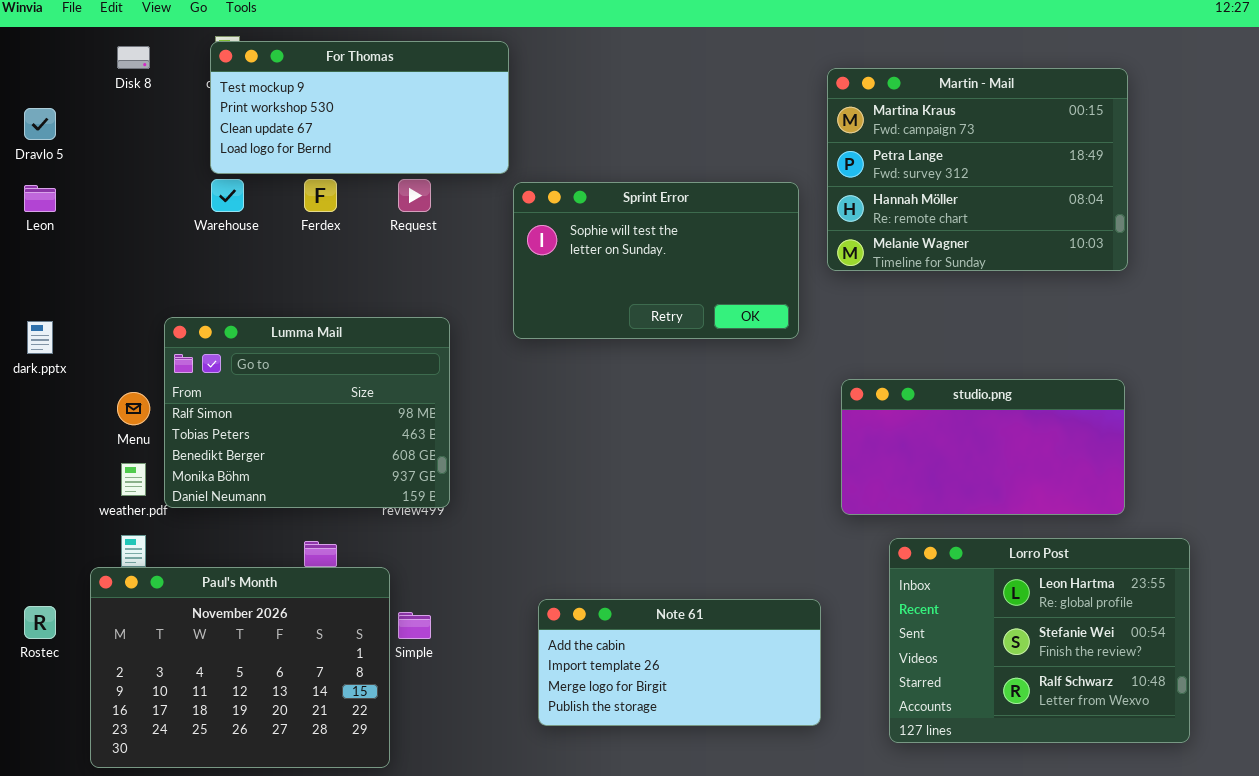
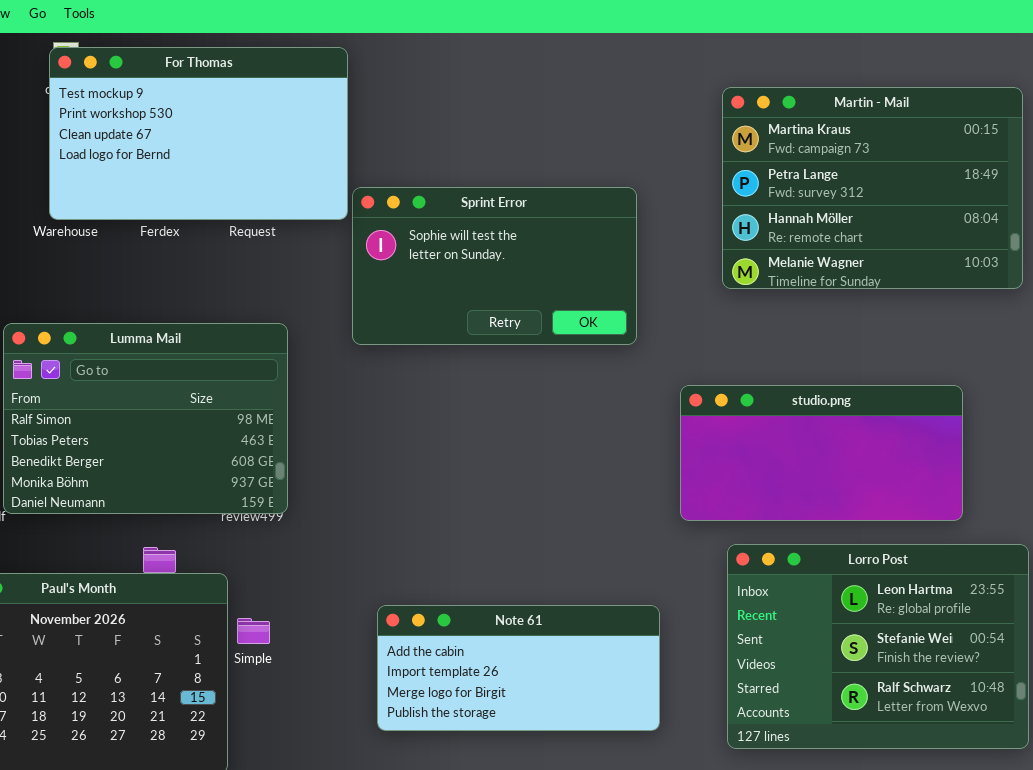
For Thomas: [210,41,509,174] -> [49,47,348,220], resized
Martin - Mail: [827,68,1128,271] -> [722,87,1023,289], moved

